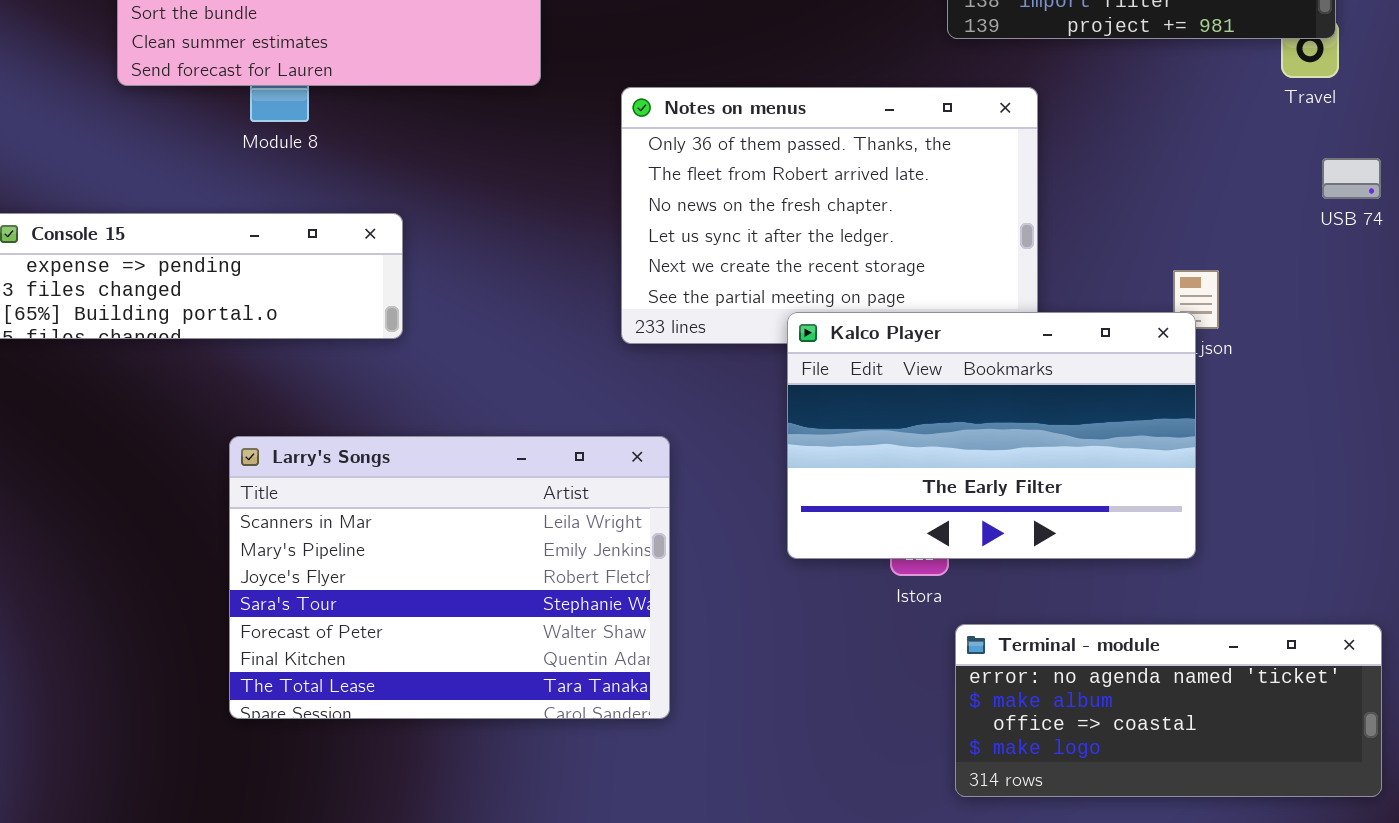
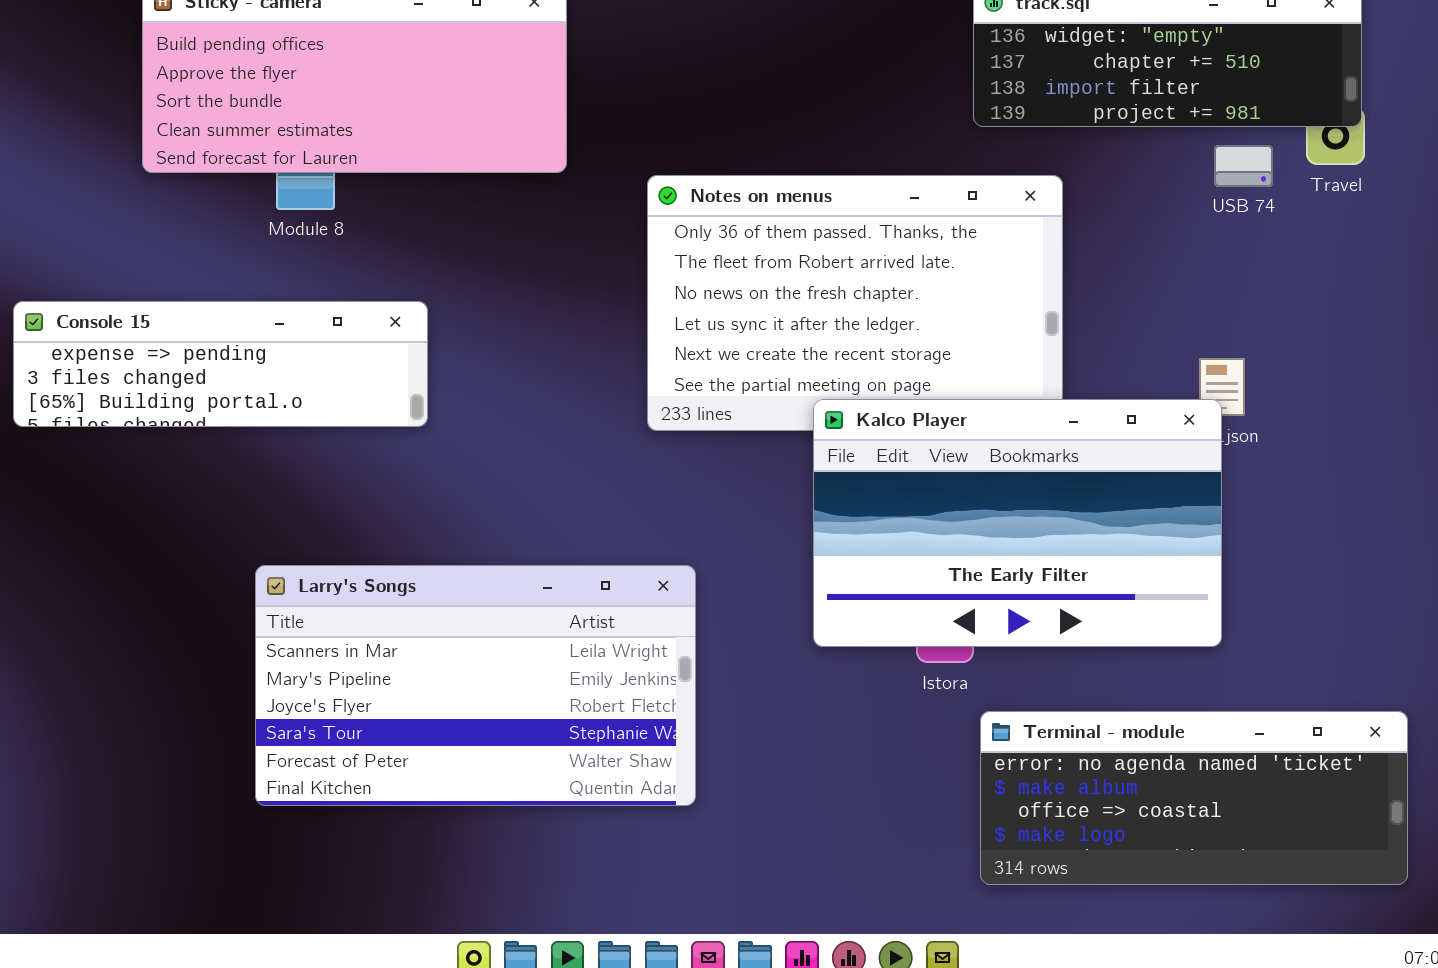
USB 74: [1322,158,1381,199] -> [1214,145,1273,187], moved
Larry's Songs: [229,436,670,719] -> [255,565,696,806], resized

